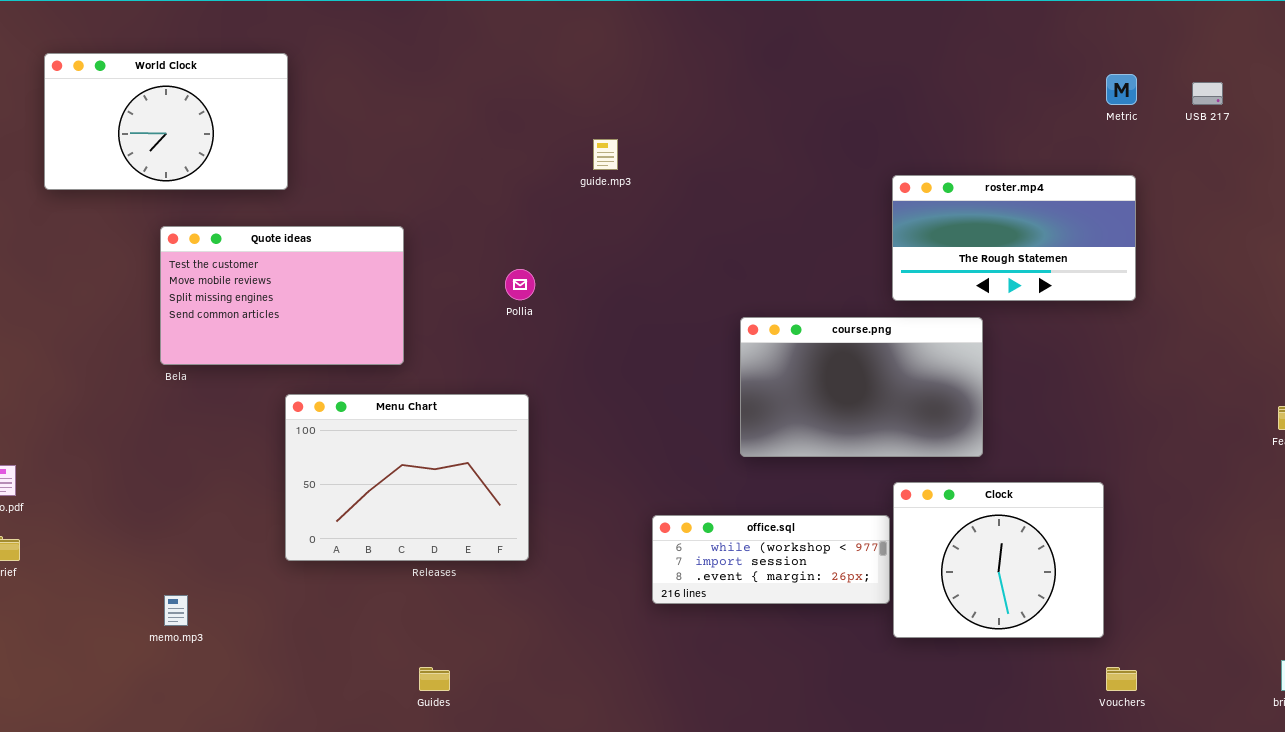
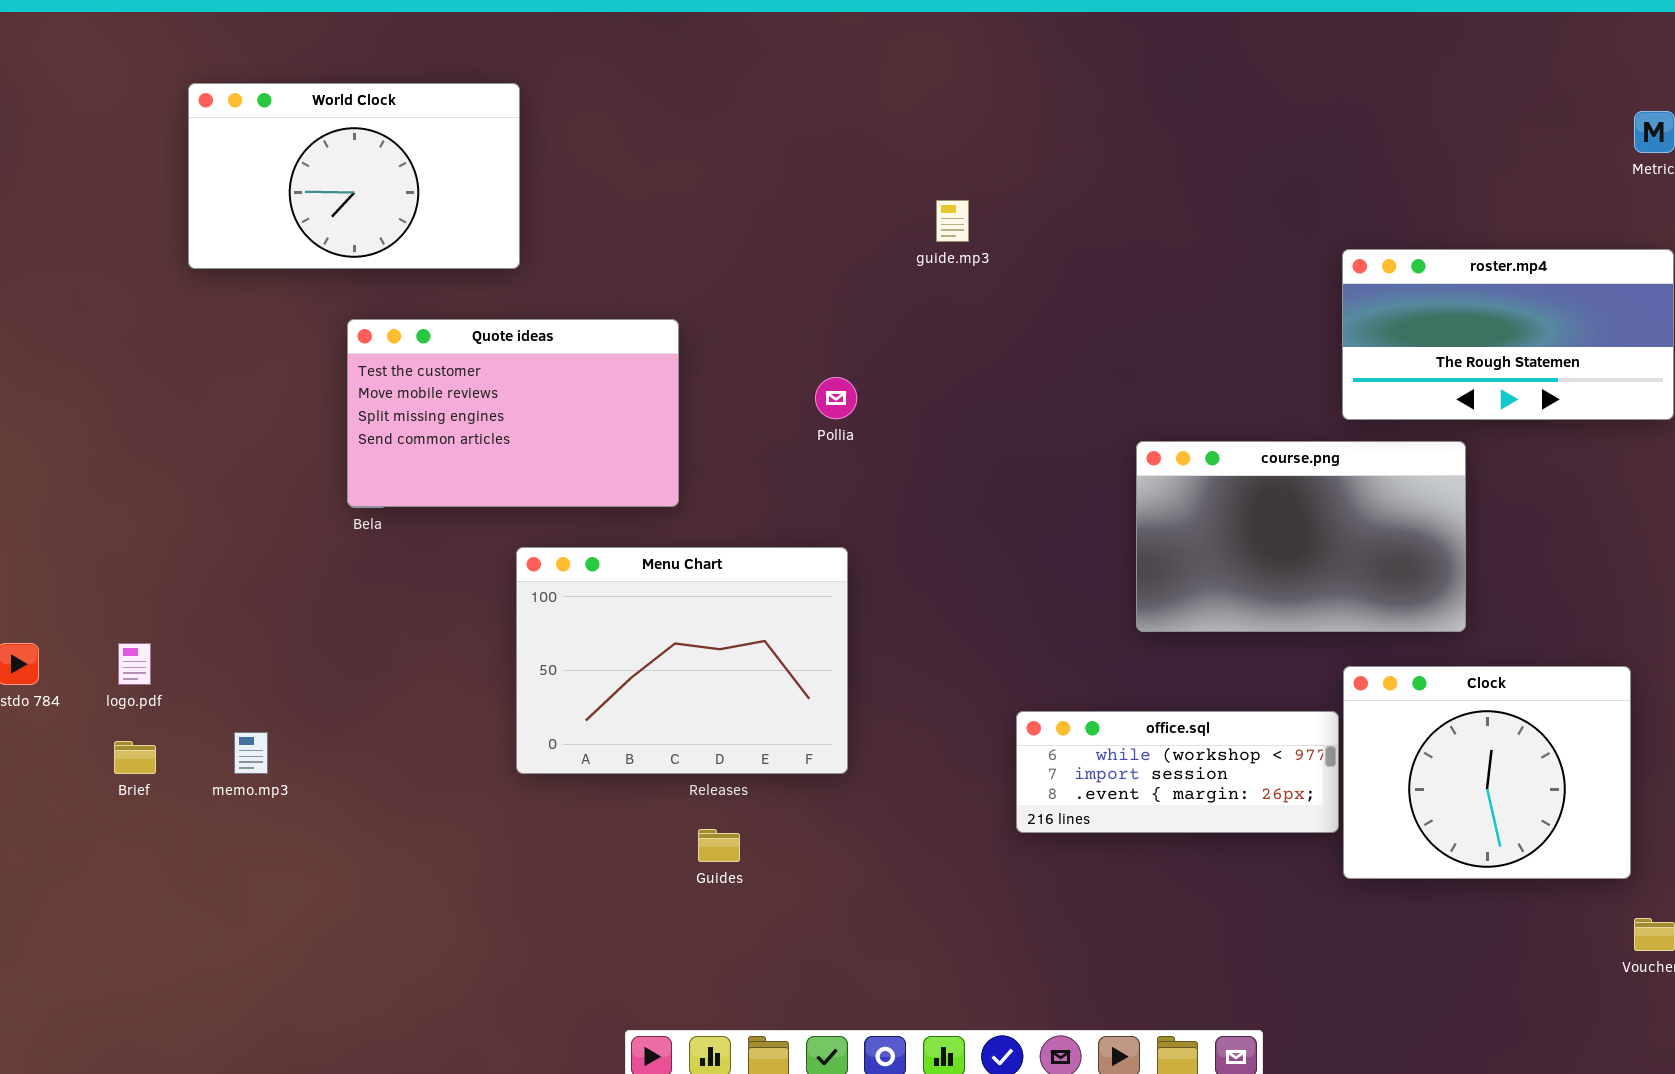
memo.mp3: [164,595,188,626] -> [234,732,268,774], moved
Guides: [419,667,450,691] -> [698,829,740,862], moved

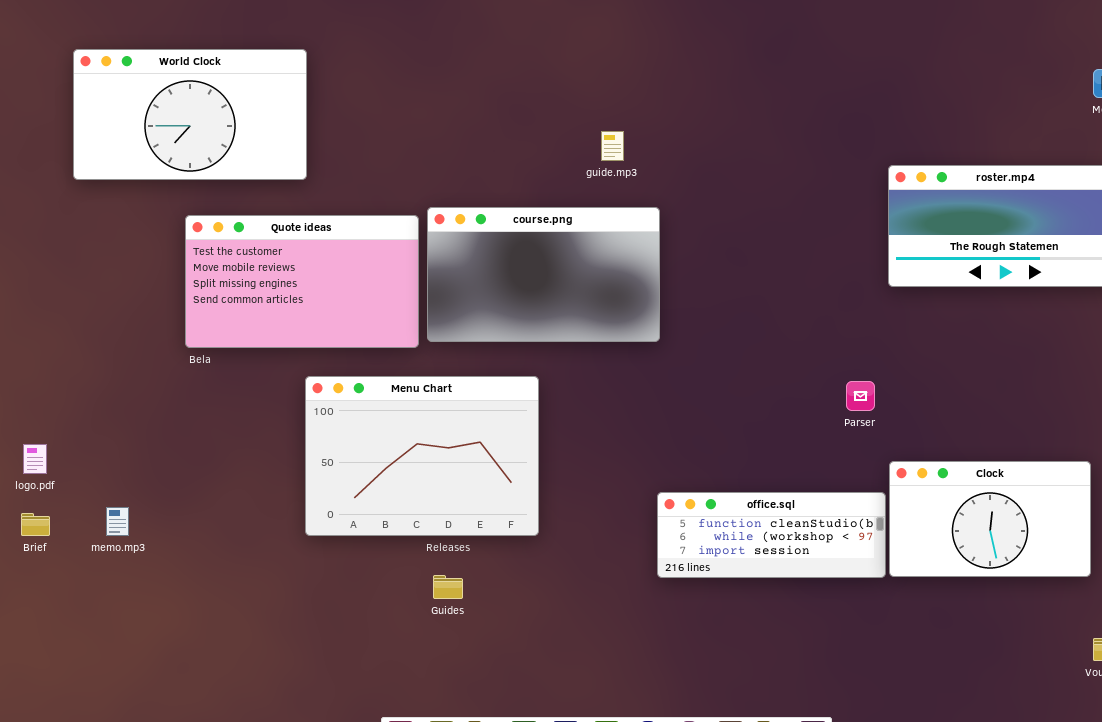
course.png: [1136,441,1466,632] -> [427,207,660,342], moved
Clock: [1343,666,1631,879] -> [889,461,1091,577], resized
office.sql: [1016,711,1339,833] -> [657,492,886,578], scrolled up 1 row

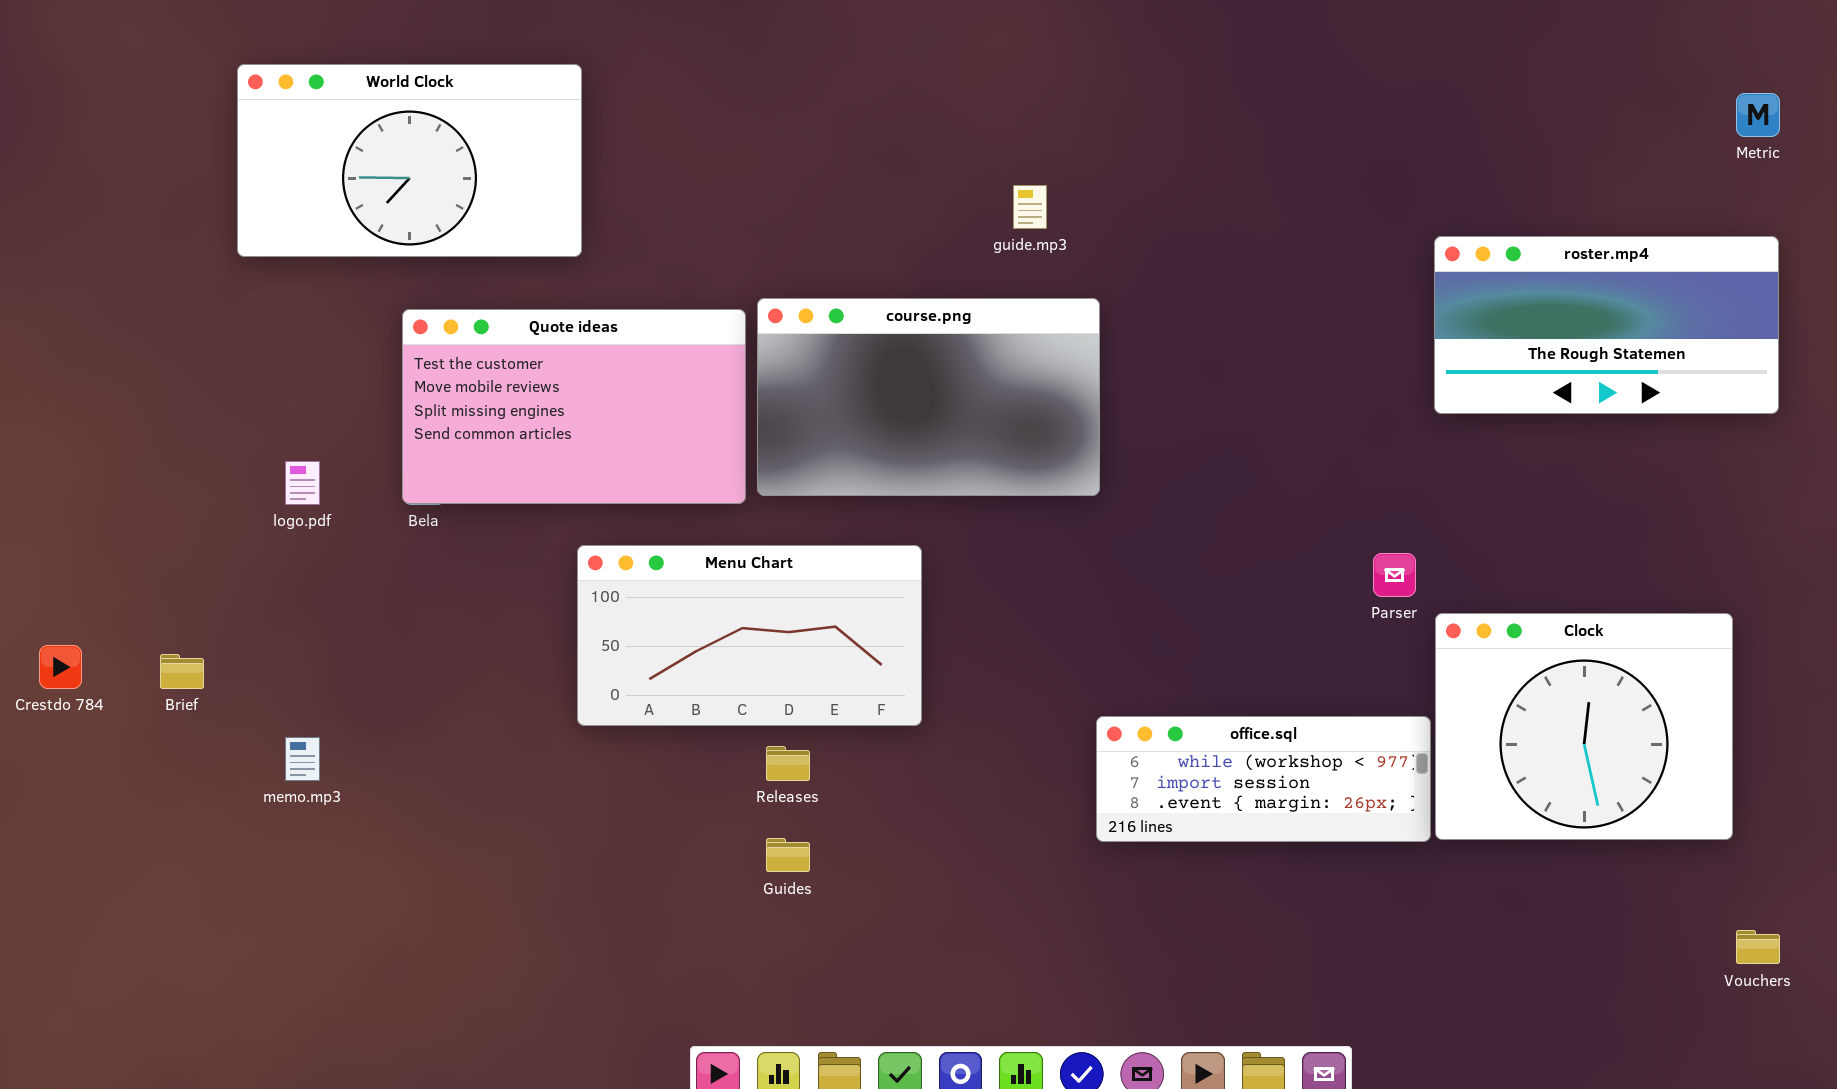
Menu Chart: [305,376,539,536] -> [577,545,922,726], resized
logo.pdf: [23,444,47,474] -> [285,461,320,505], moved
Clock: [889,461,1091,577] -> [1435,613,1733,840], resized
office.sql: [657,492,886,578] -> [1096,716,1431,842], scrolled down 1 row
Brief: [21,513,50,536] -> [160,654,204,689], moved

